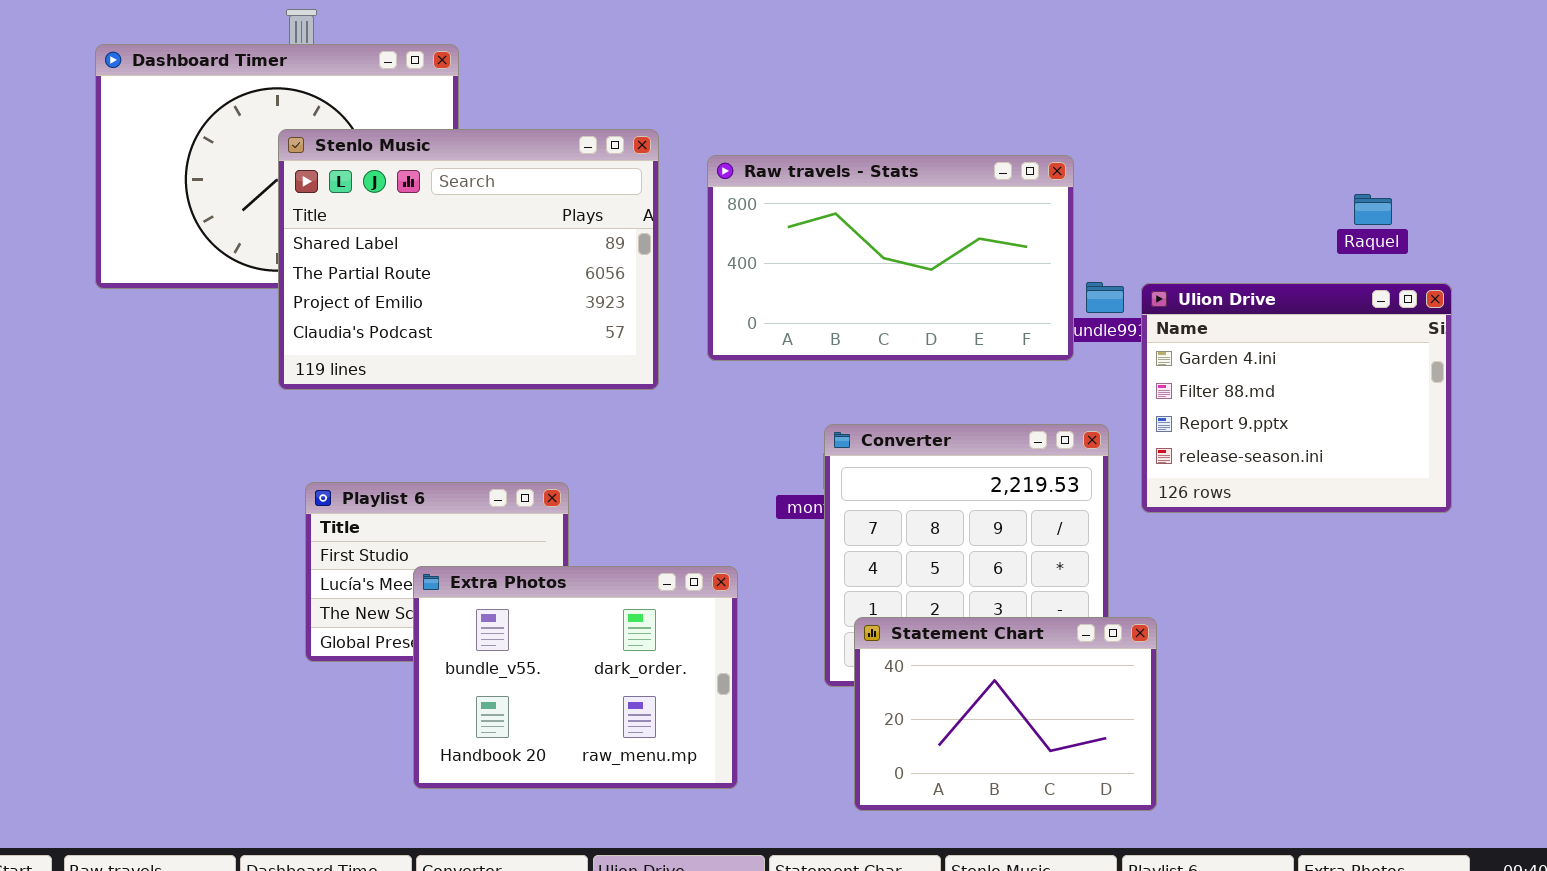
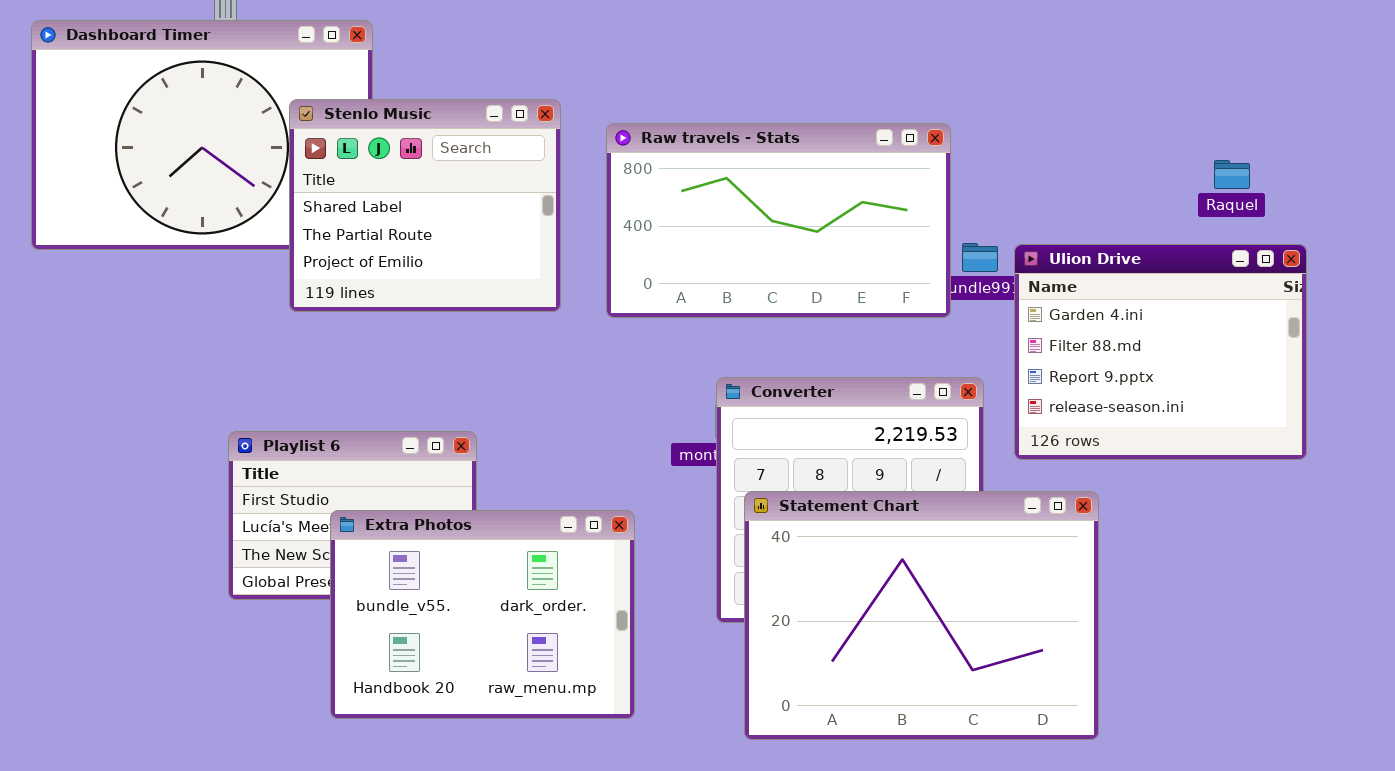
Stenlo Music: [278,129,659,390] -> [289,99,561,312], resized
Statement Chart: [854,617,1157,811] -> [744,491,1099,740], resized

